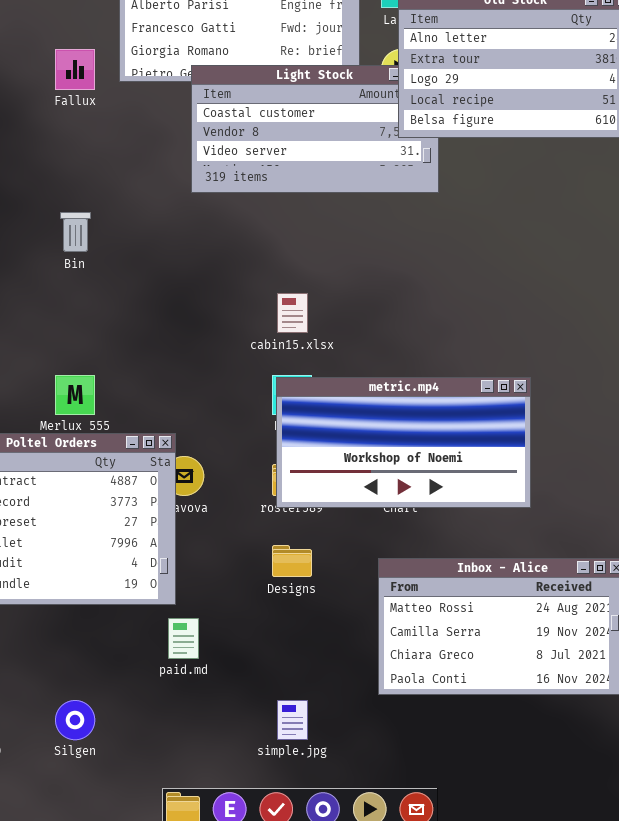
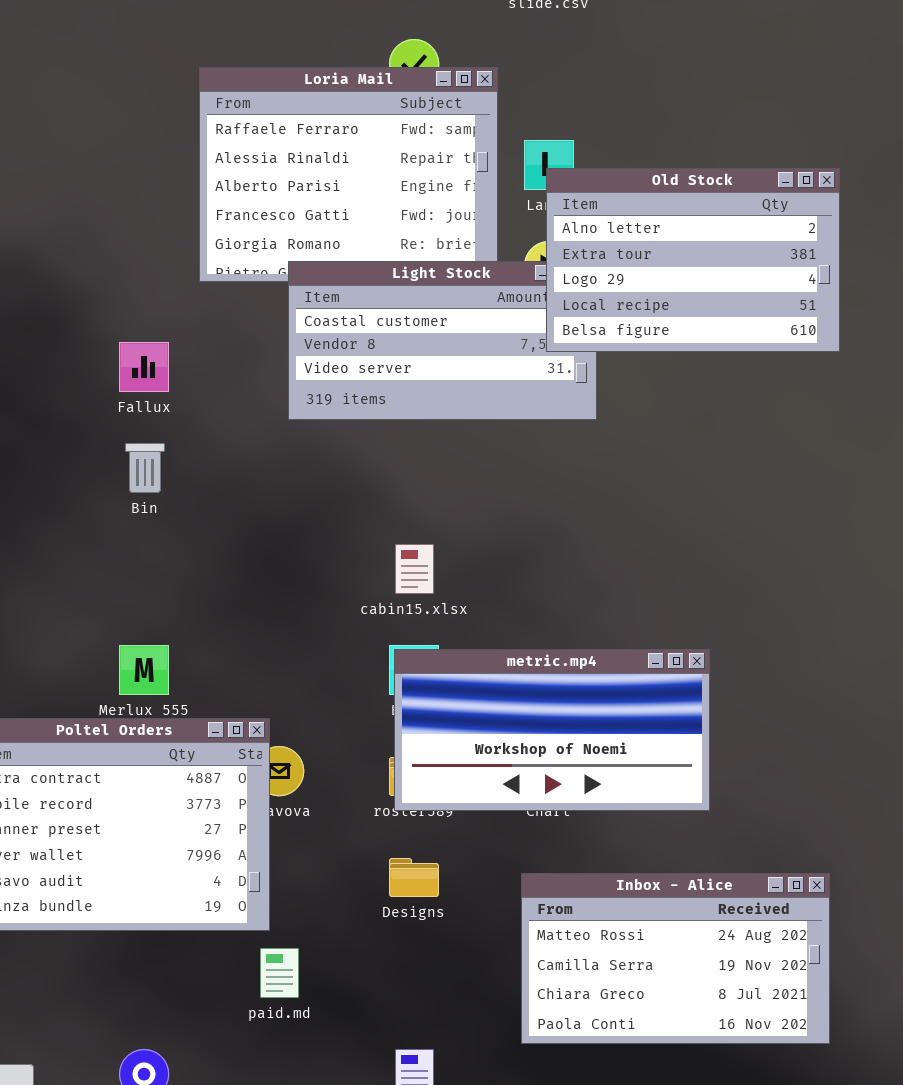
Fallux: [55,49,95,90] -> [119,342,169,392], moved

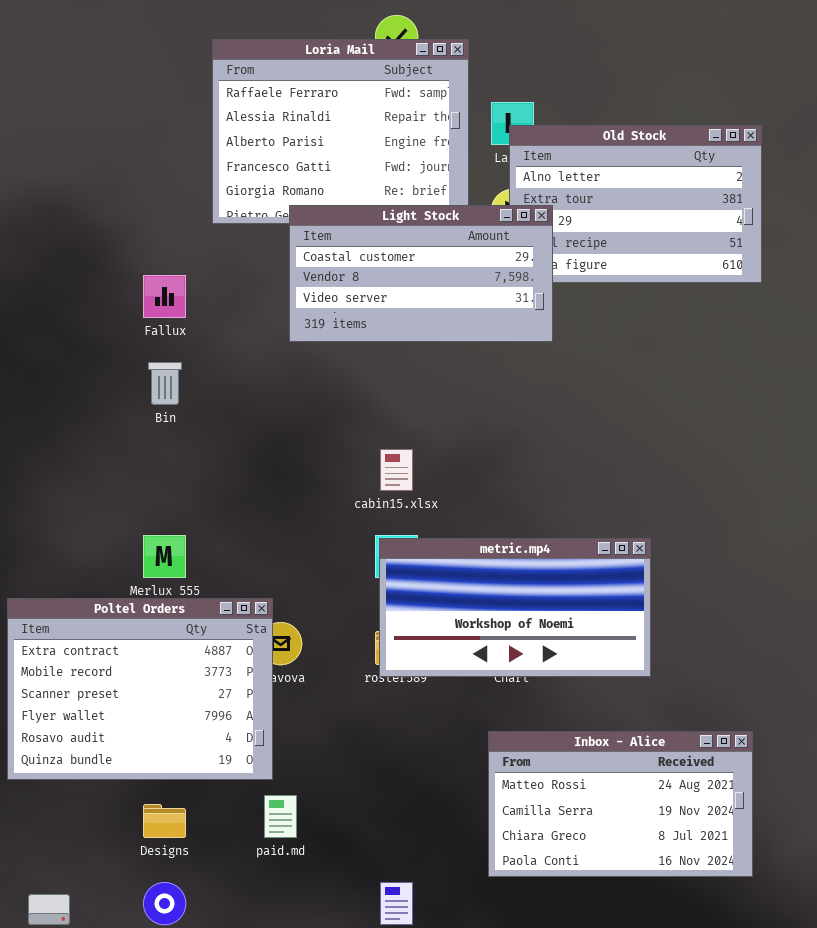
Light Stock: [288,261,597,420] -> [289,205,553,342], raised
Designs: [389,858,439,897] -> [143,804,186,838], moved

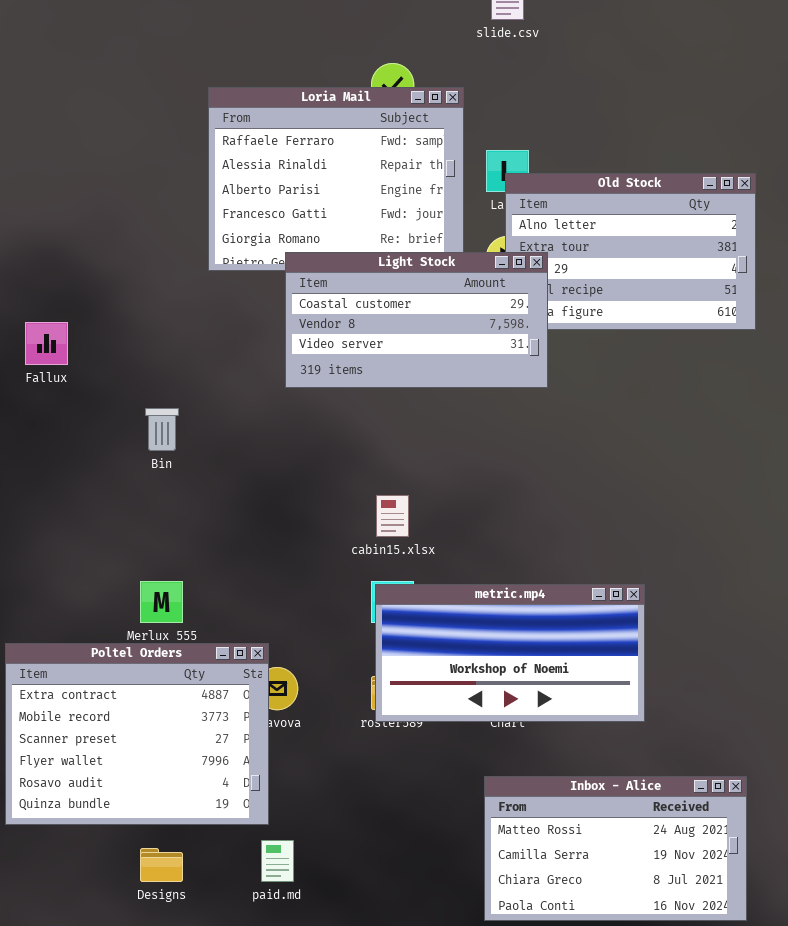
Fallux: [143,275,186,318] -> [25,322,68,365], moved

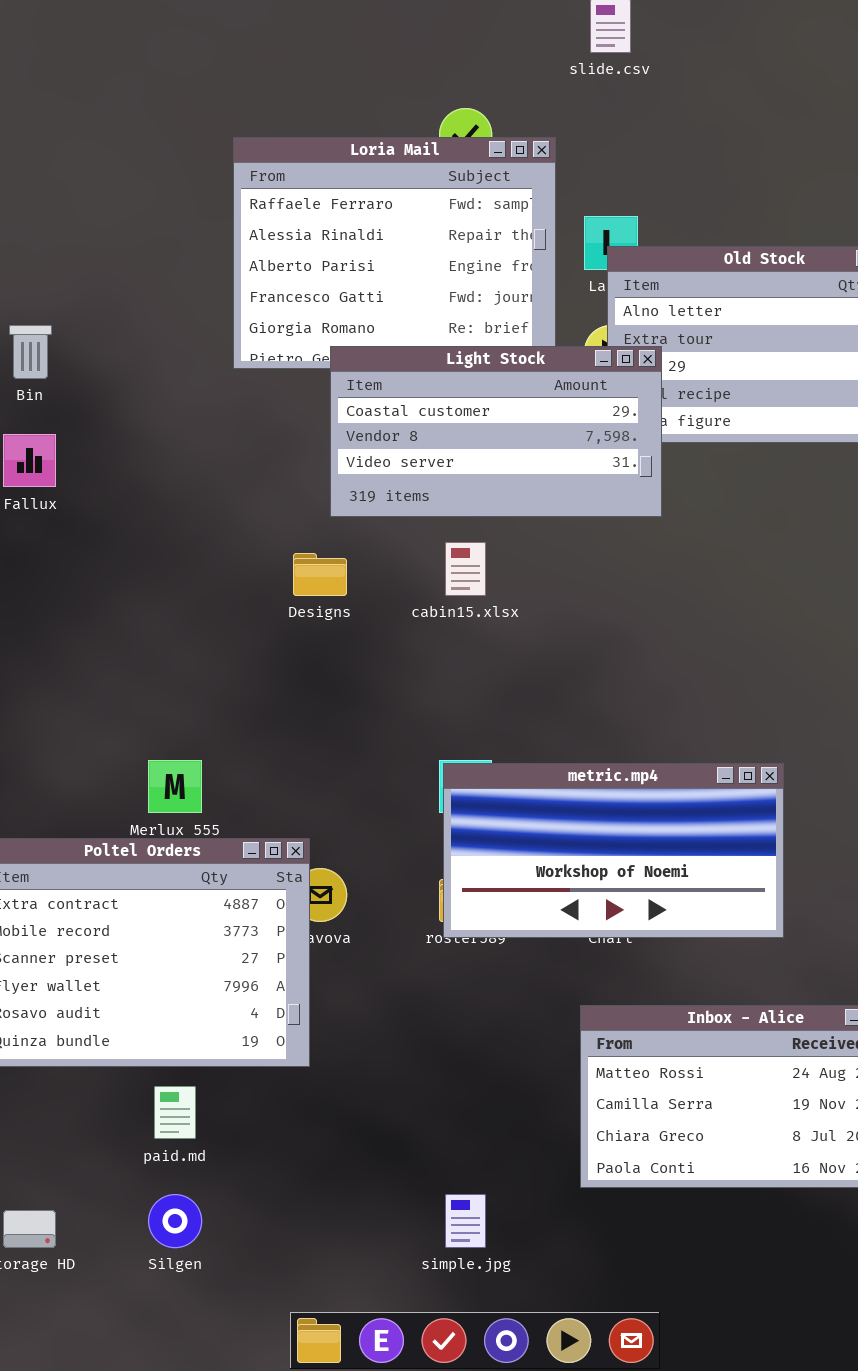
Bin: [145,408,179,451] -> [9,325,52,379], moved
cabin15.xlsx: [376,495,409,537] -> [445,542,486,596], moved
paid.md: [261,840,294,882] -> [154,1086,196,1139], moved
Designs: [140,848,183,882] -> [293,553,347,596], moved

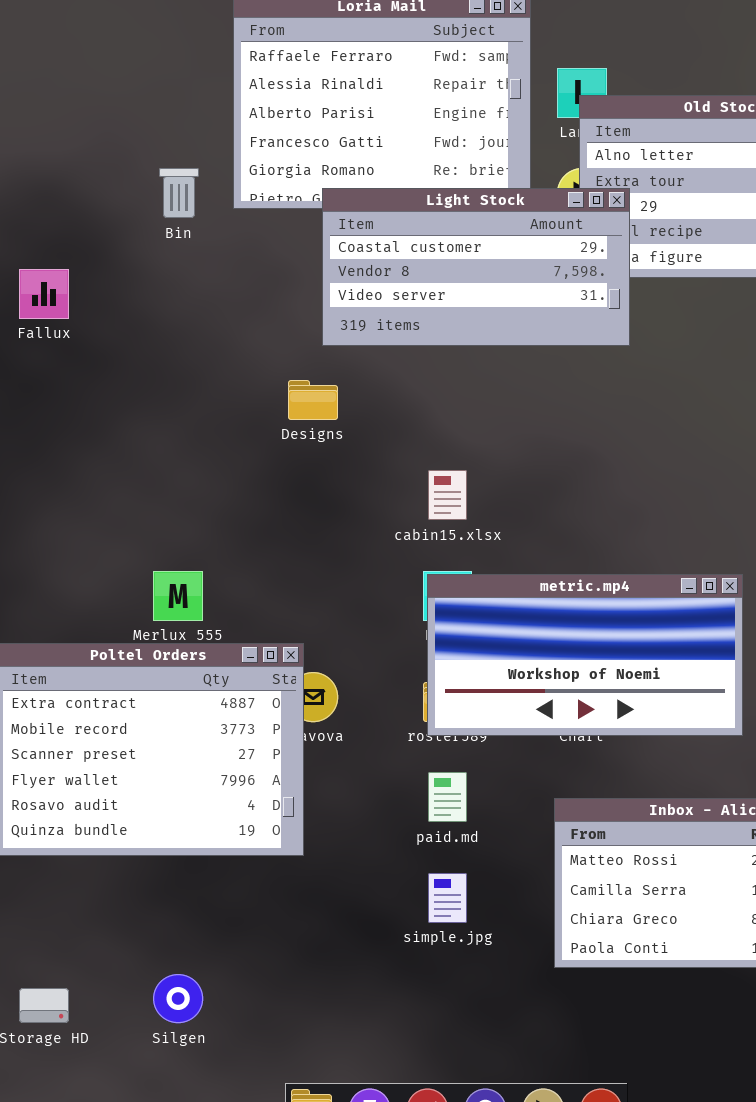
Bin: [9,325,52,379] -> [159,168,199,218], moved
cabin15.xlsx: [445,542,486,596] -> [428,470,467,520], moved
paid.md: [154,1086,196,1139] -> [428,772,467,822], moved
simple.jpg: [445,1194,486,1248] -> [428,873,467,923], moved

